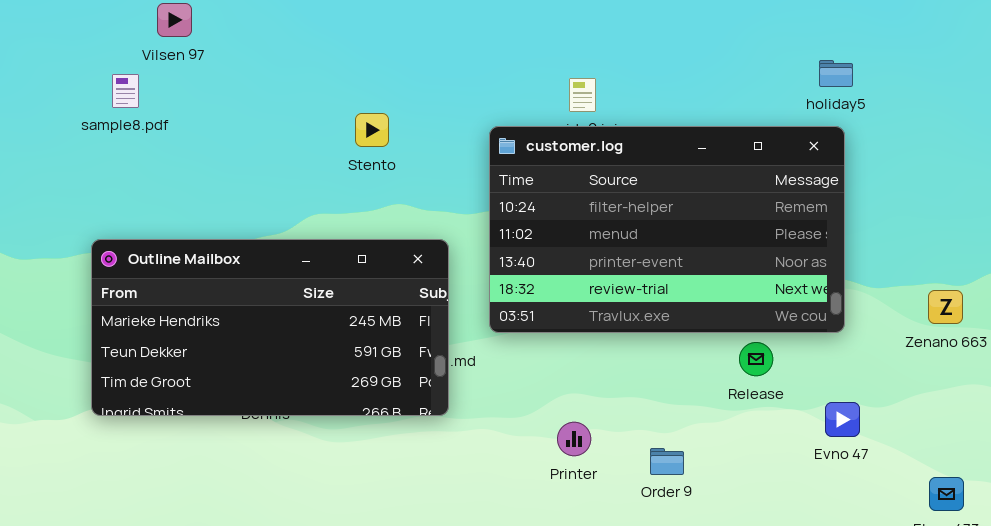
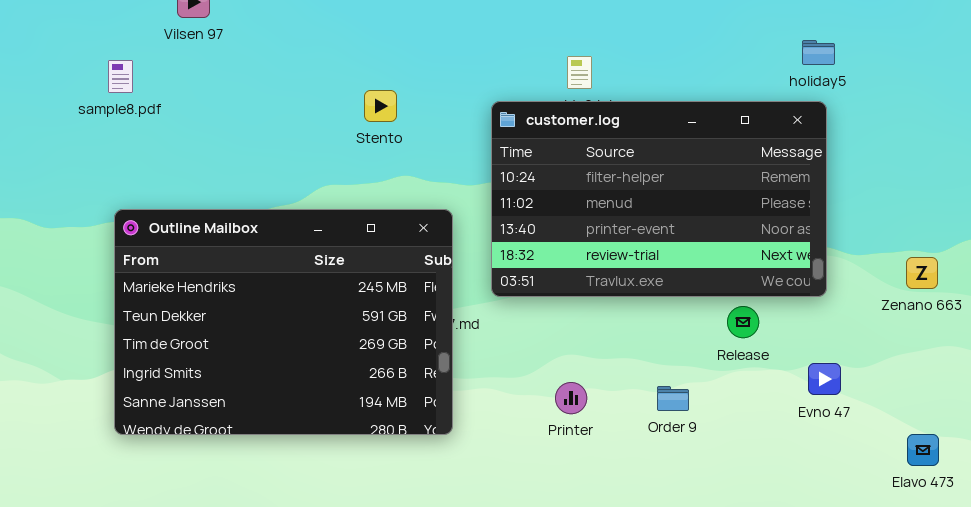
sample8.pdf: [112,74,139,108] -> [108,60,133,93], moved
Outline Mailbox: [91,239,449,416] -> [114,209,453,435], resized
Order 9: [650,448,684,475] -> [657,386,689,411], moved

